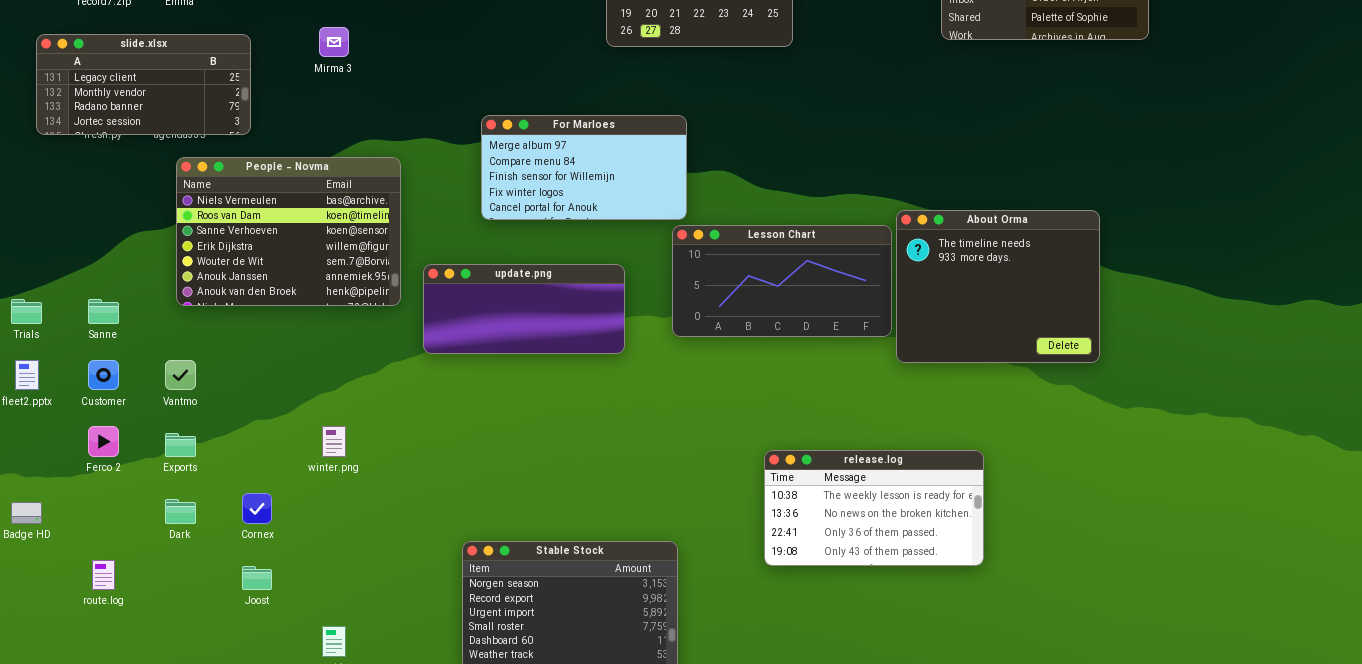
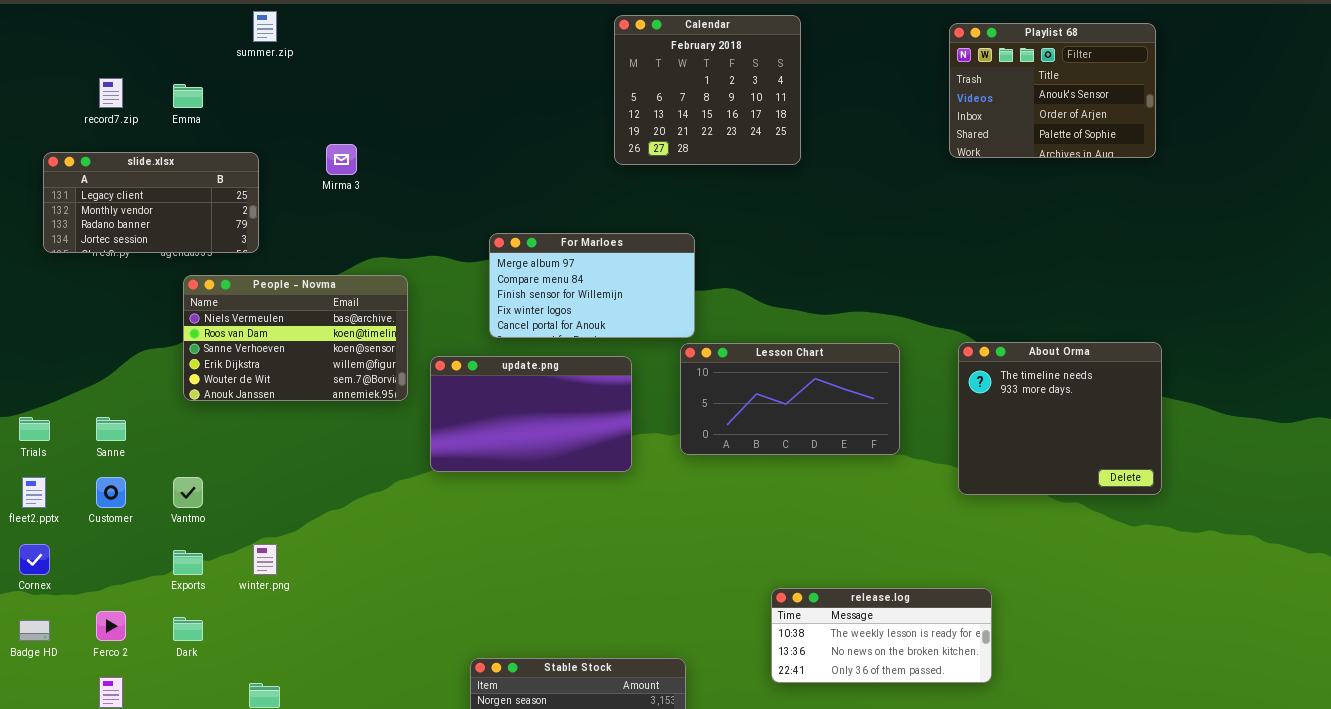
People - Novma: [176,157,401,306] -> [183,275,408,401], resized
About Orma: [896,210,1100,363] -> [958,342,1162,495], moved
update.png: [423,264,625,354] -> [430,356,632,472], resized
Ferco 2: [88,426,119,457] -> [96,611,126,641], moved
winter.png: [322,426,346,457] -> [253,544,277,575], moved
release.log: [764,450,984,566] -> [771,588,992,683], resized
Cornex: [242,493,272,524] -> [19,544,50,575], moved

